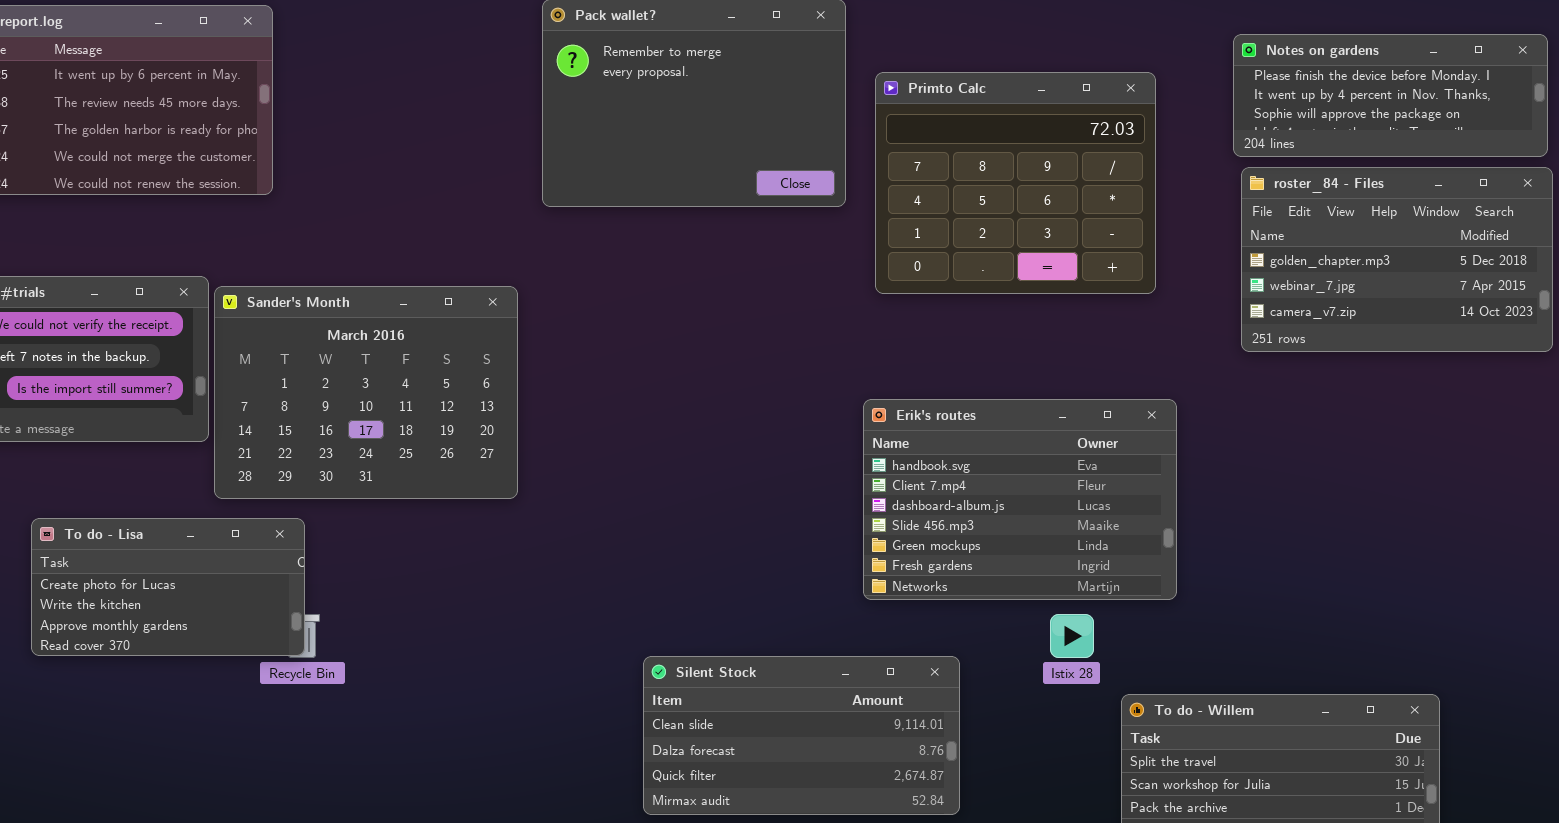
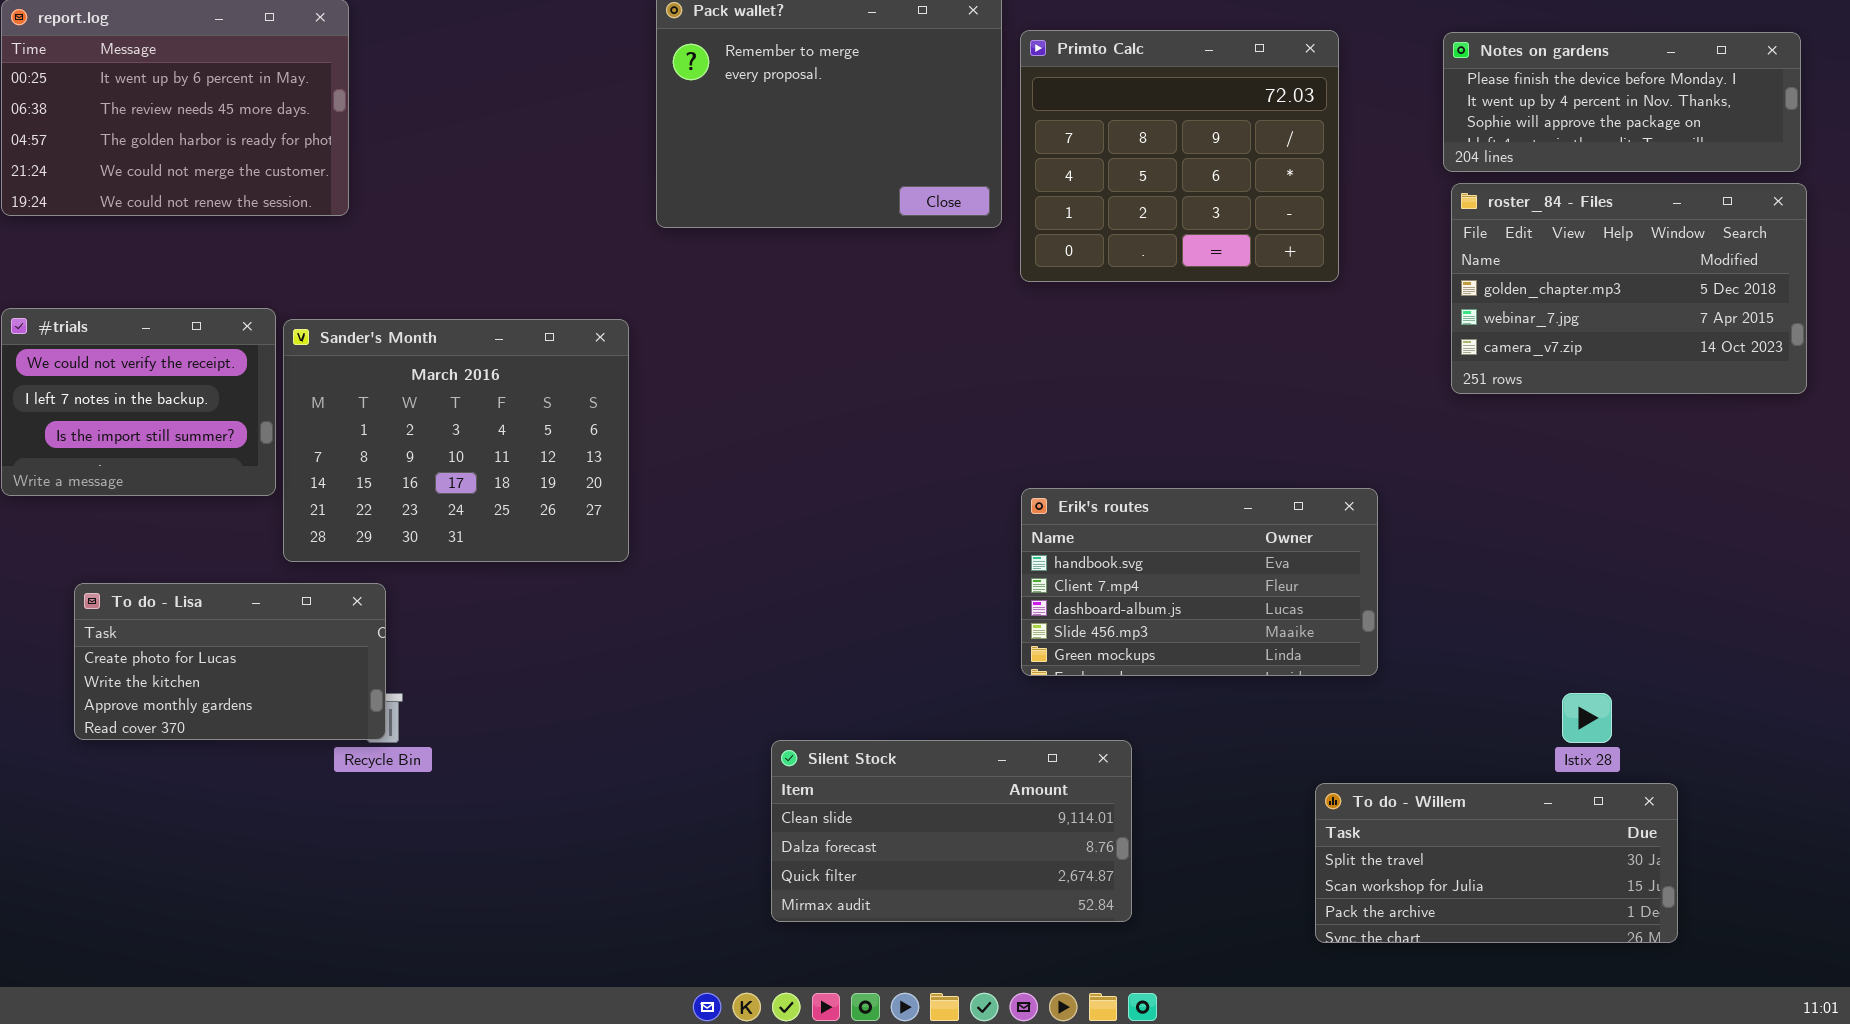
Primto Calc: [875,72,1156,294] -> [1020,30,1339,282], moved
Erik's routes: [863,399,1177,600] -> [1021,488,1378,676], resized
Istix 28: [1050,614,1094,658] -> [1562,693,1612,743], moved

